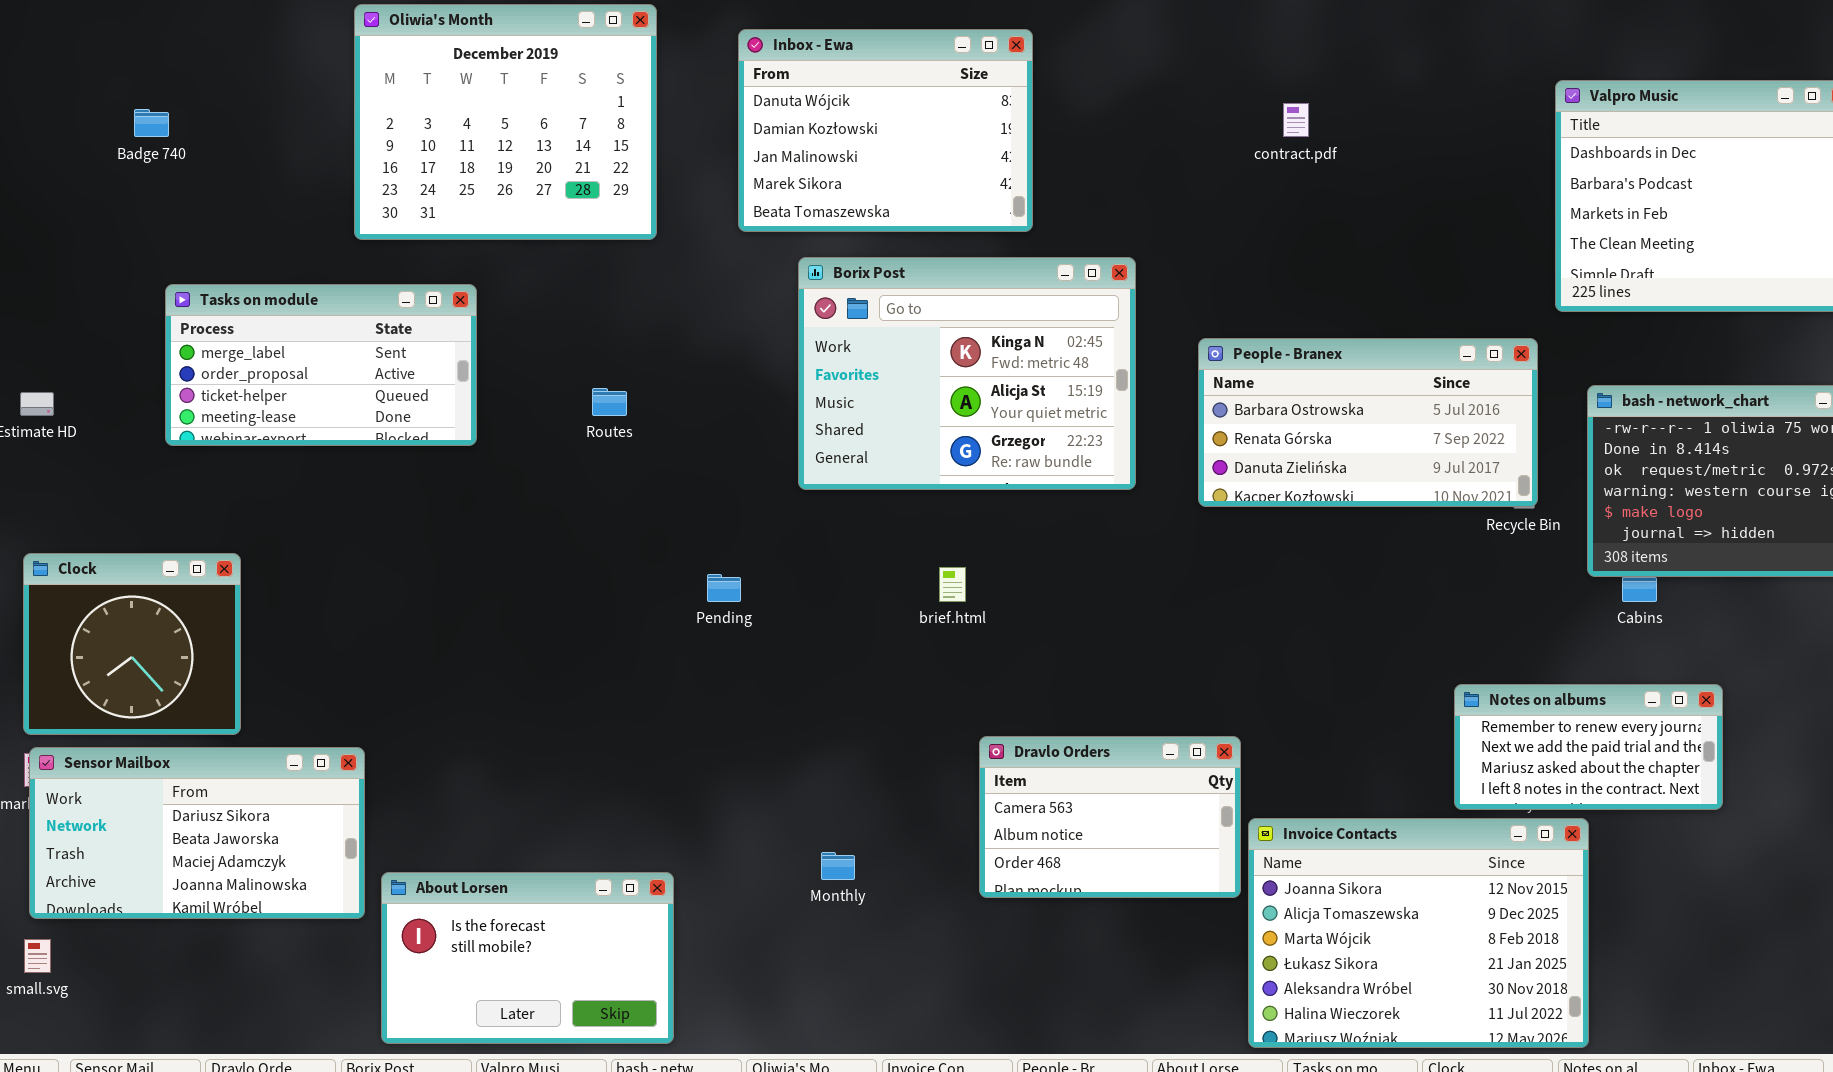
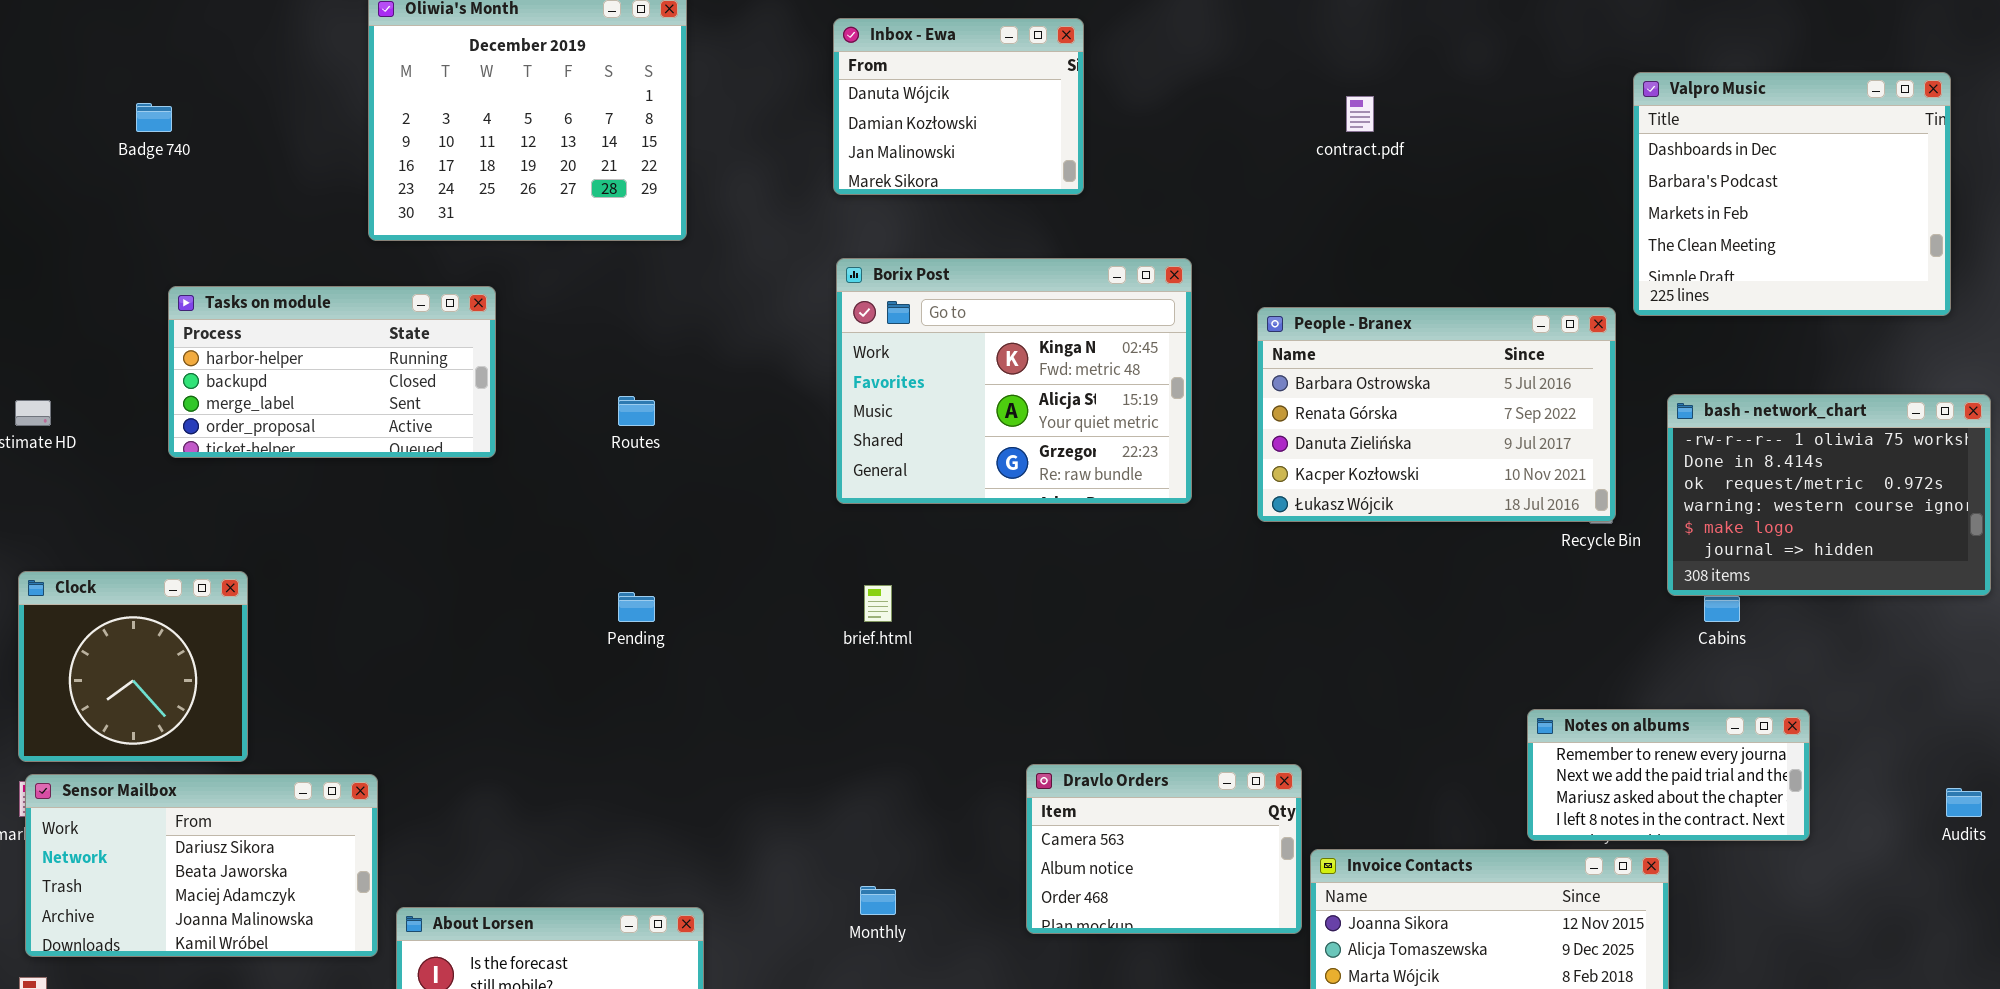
Inbox - Ewa: [738,29,1033,232] -> [833,18,1084,195], resized
Tasks on module: [165,284,477,446] -> [168,286,496,458], scrolled up 2 rows
People - Branex: [1198,338,1538,507] -> [1257,307,1616,522], resized
brief.html: [939,567,966,602] -> [864,585,892,622], moved
Pending: [707,574,741,602] -> [618,592,655,622], moved

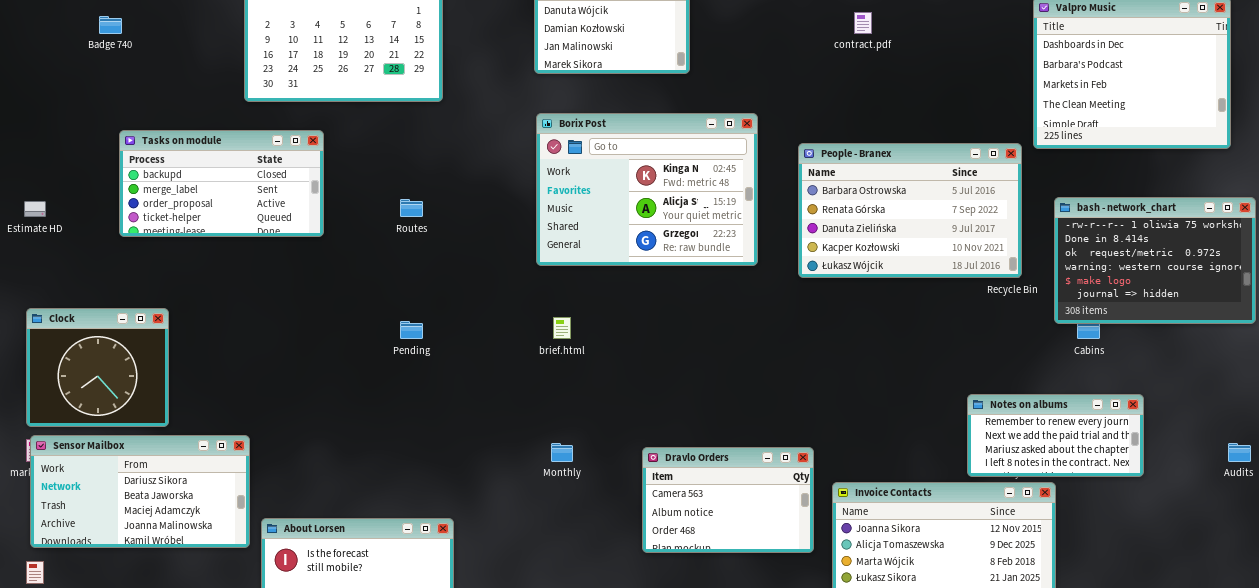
Tasks on module: [168,286,496,458] -> [119,130,324,237], scrolled down 1 row
Dravlo Orders: [1026,764,1302,934] -> [642,447,814,553], moved
Monthly: [860,886,896,915] -> [551,443,573,462], moved

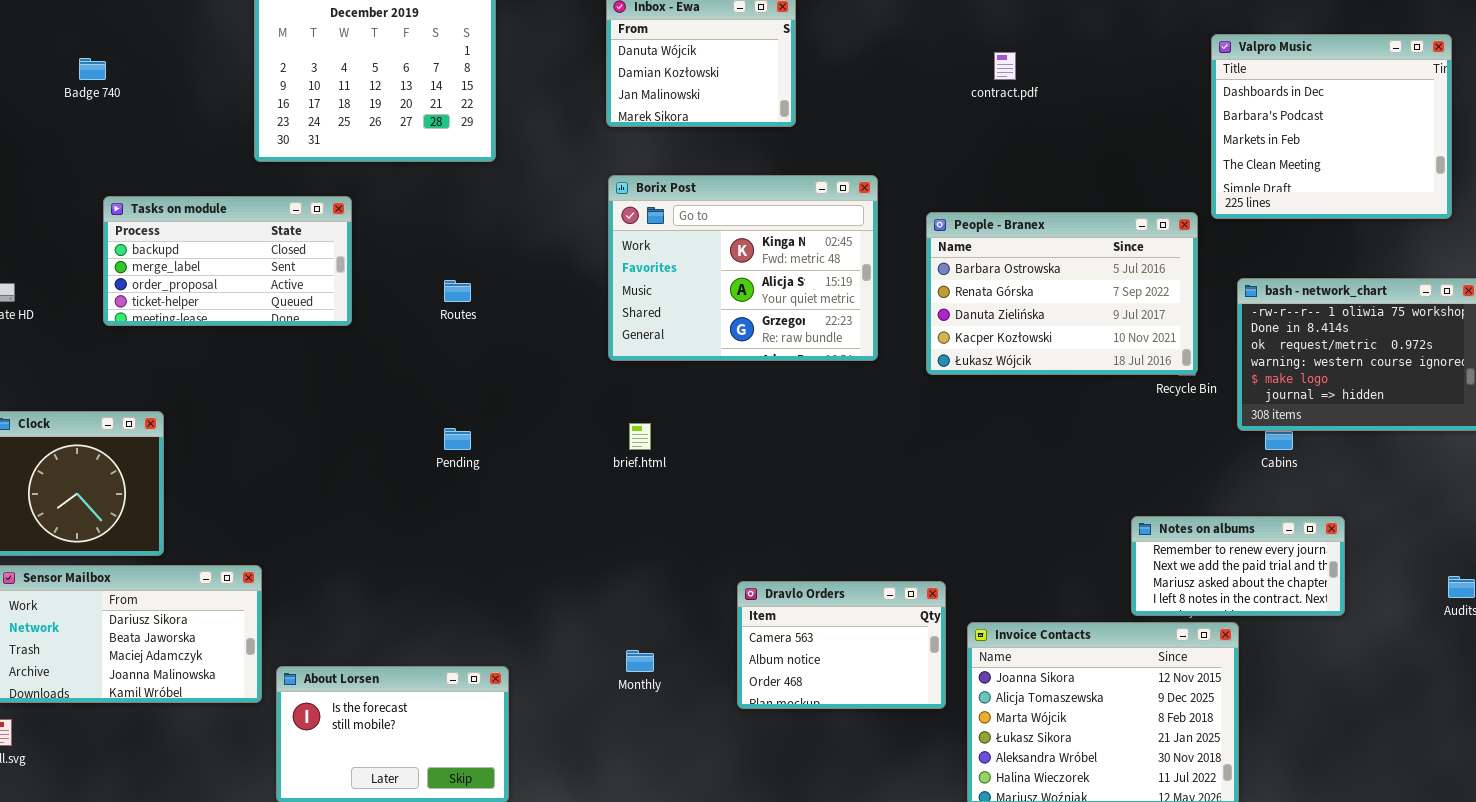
Monthly: [551,443,573,462] -> [626,650,654,672], moved

